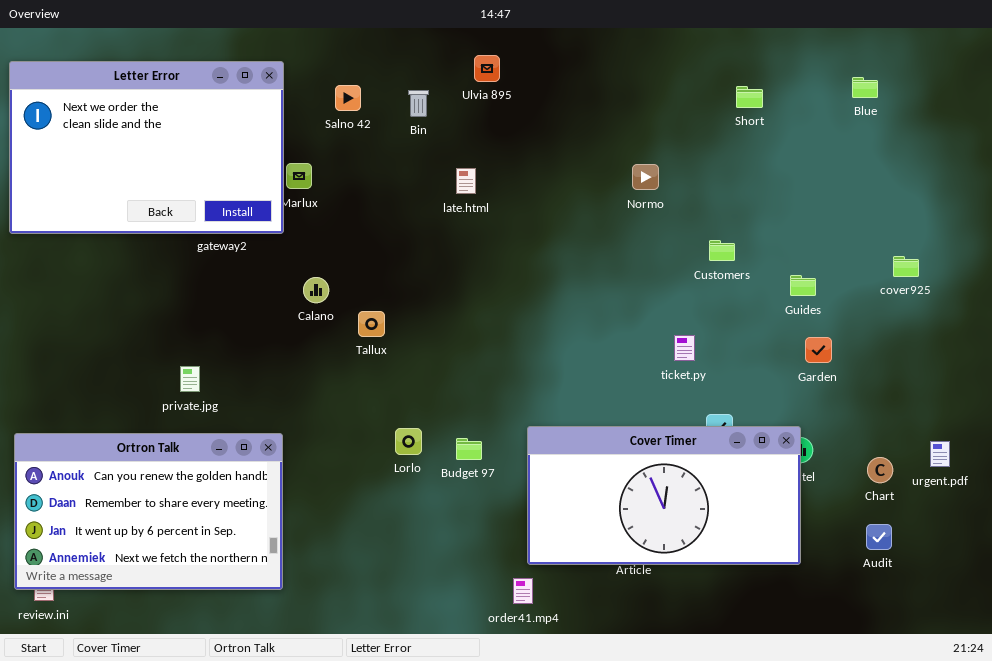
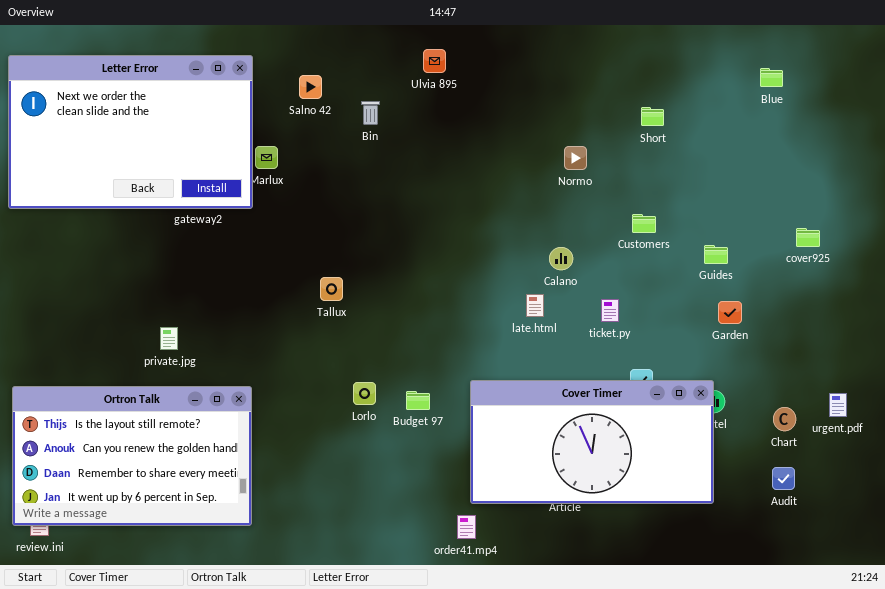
Short: [736,86,763,108] -> [641,107,664,126], moved
Bin: [408,90,429,117] -> [361,101,380,125], moved
late.html: [456,168,476,194] -> [526,294,544,317], moved
Calano: [303,277,329,303] -> [549,247,573,270], moved
Ortron Talk: [14,433,283,590] -> [12,386,252,526], scrolled up 1 row

